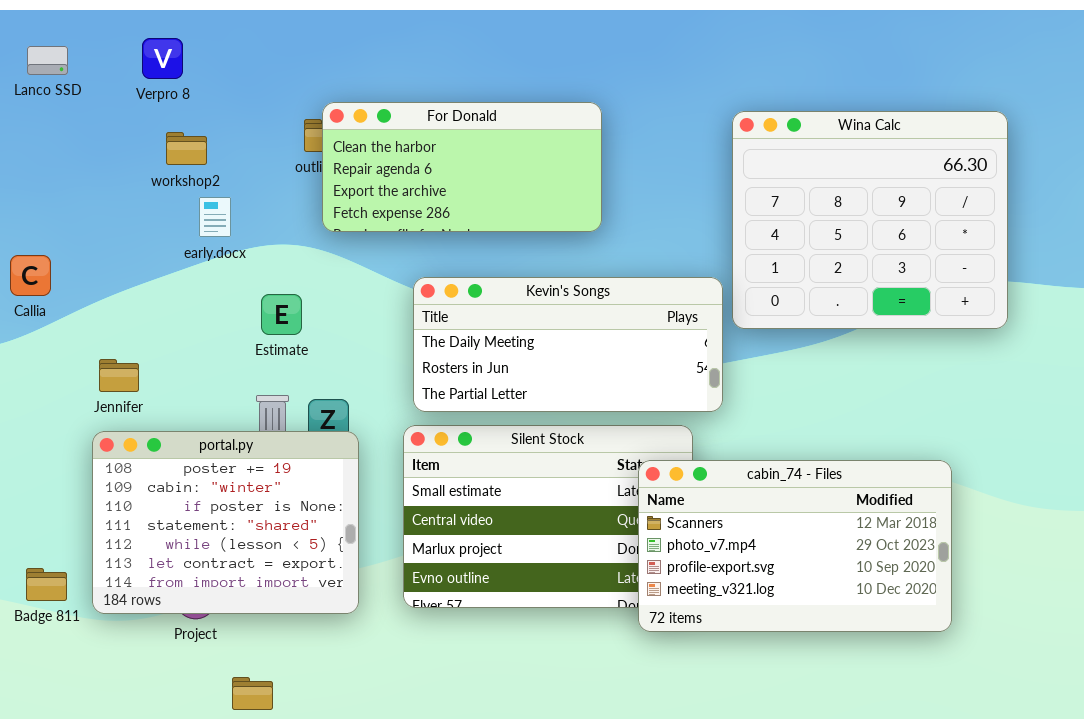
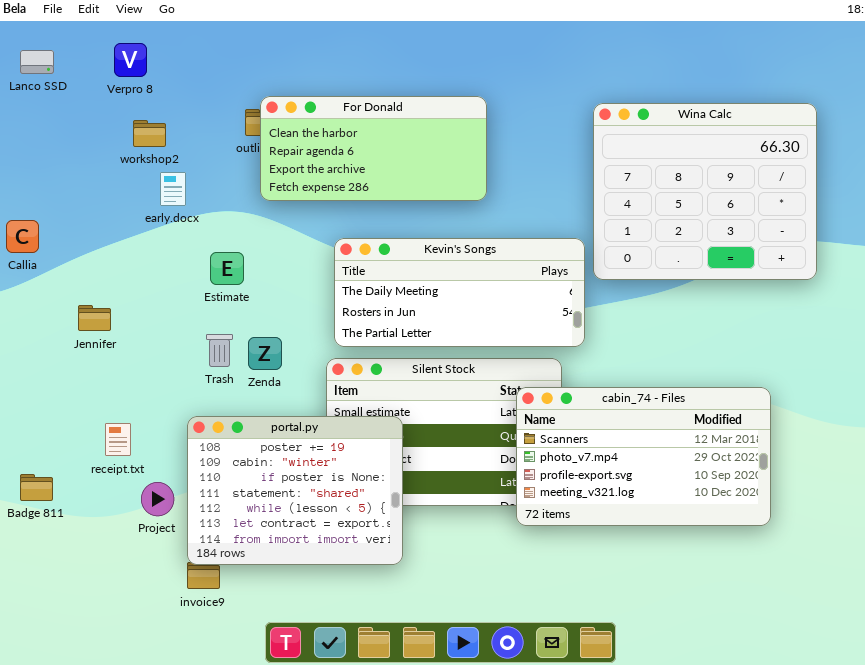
portal.py: [92,431,359,614] -> [187,416,403,565], moved

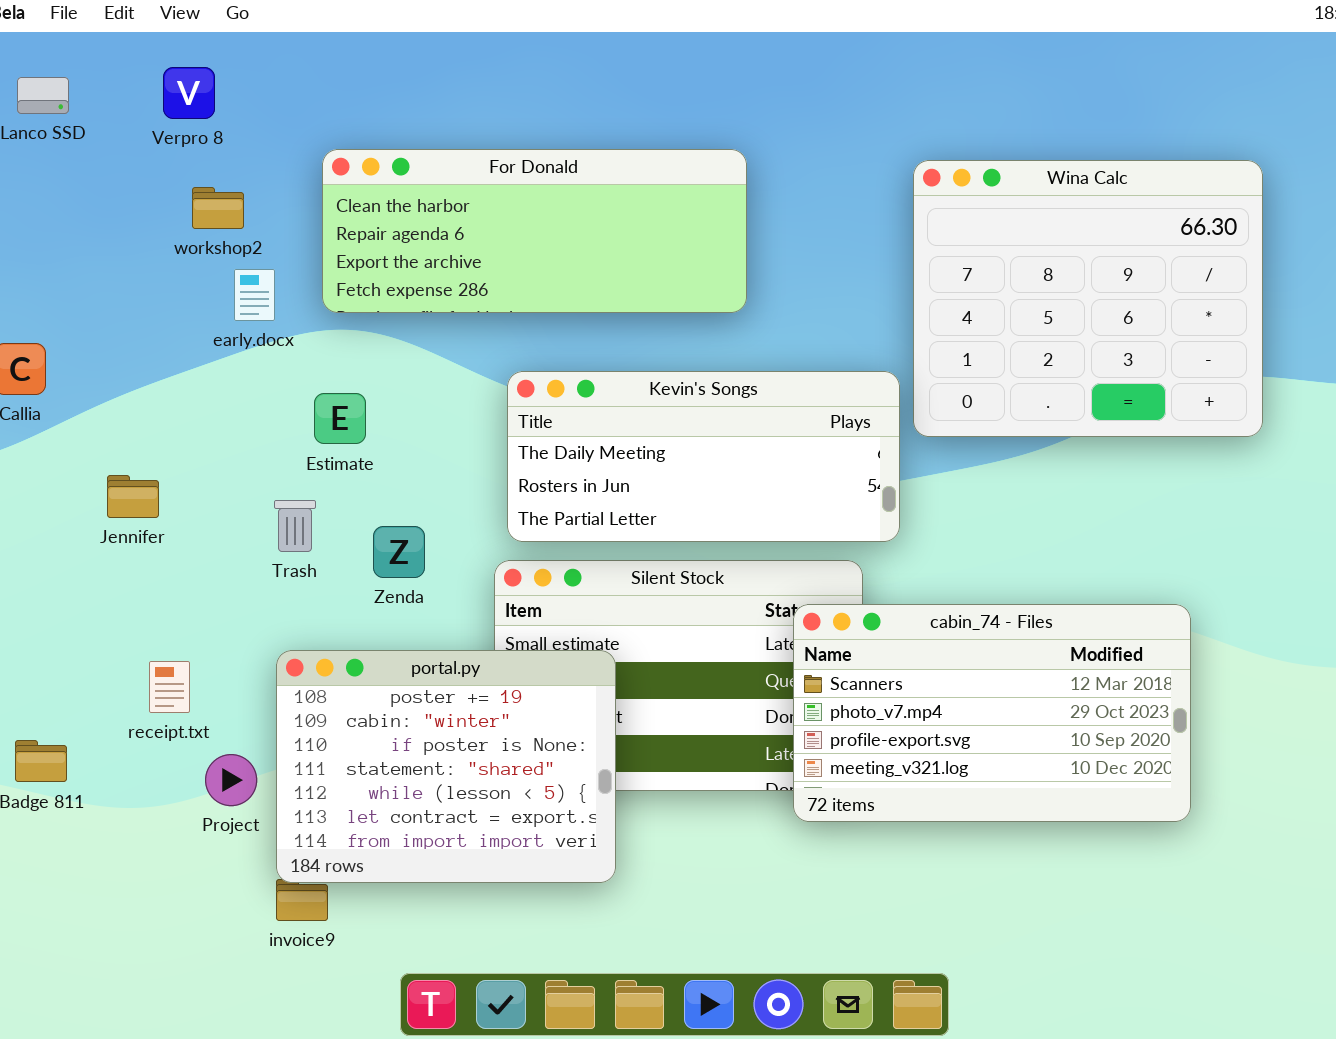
For Donald: [260,96,487,201] -> [322,149,747,313], resized
Trash: [206,334,233,367] -> [274,500,316,552], moved

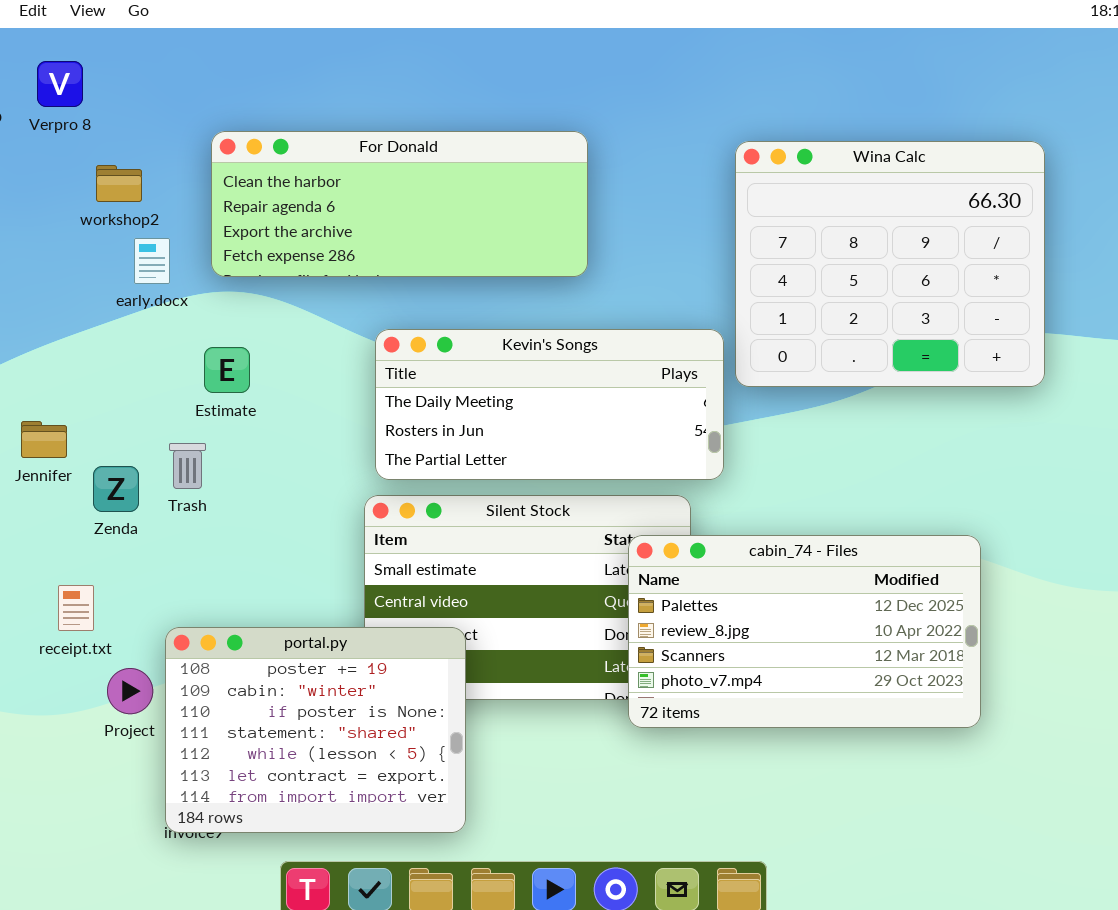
Verpro 8: [163,67,215,119] -> [37,61,83,107], moved
Zenda: [373,526,425,578] -> [93,466,139,512], moved
cabin_74 - Files: [793,604,1191,822] -> [628,535,981,728], scrolled up 2 rows
portal.py: [276,650,616,883] -> [165,627,466,833], moved

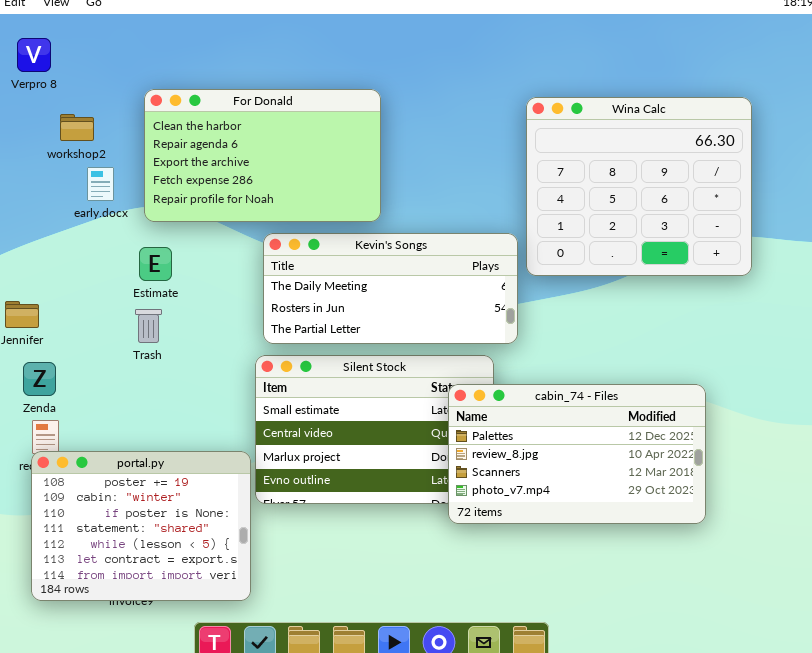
For Donald: [211,131,588,277] -> [144,89,381,222], resized
Trash: [169,443,206,489] -> [135,309,162,343], moved
Zenda: [93,466,139,512] -> [23,362,56,396], moved
portal.py: [165,627,466,833] -> [31,451,251,601], moved

